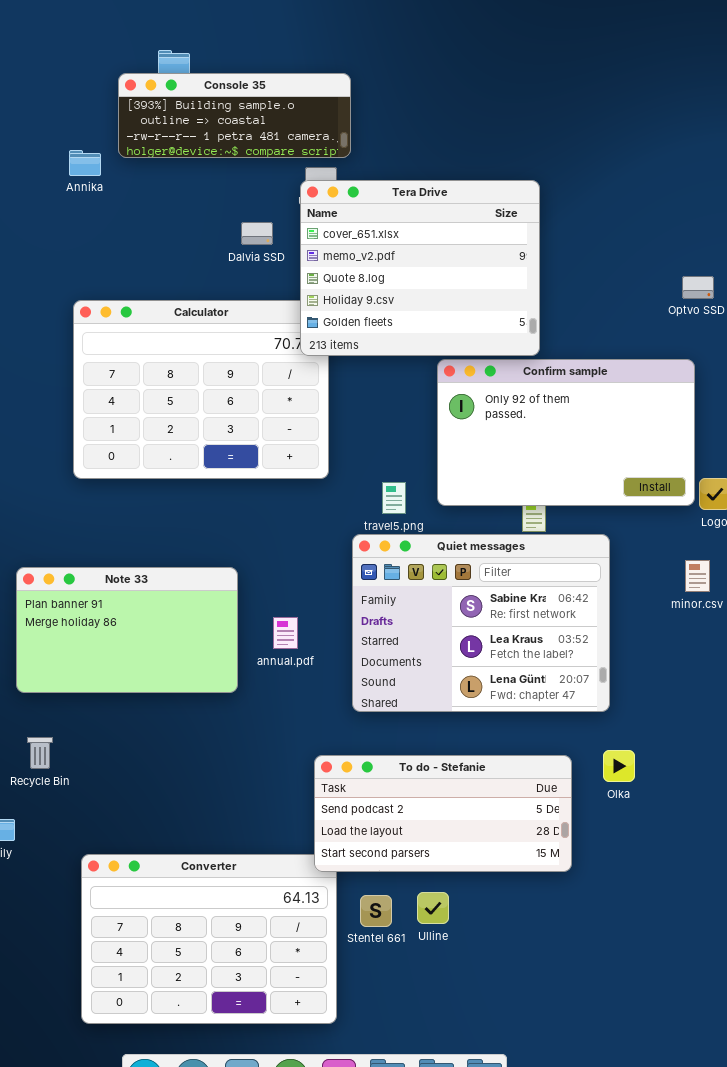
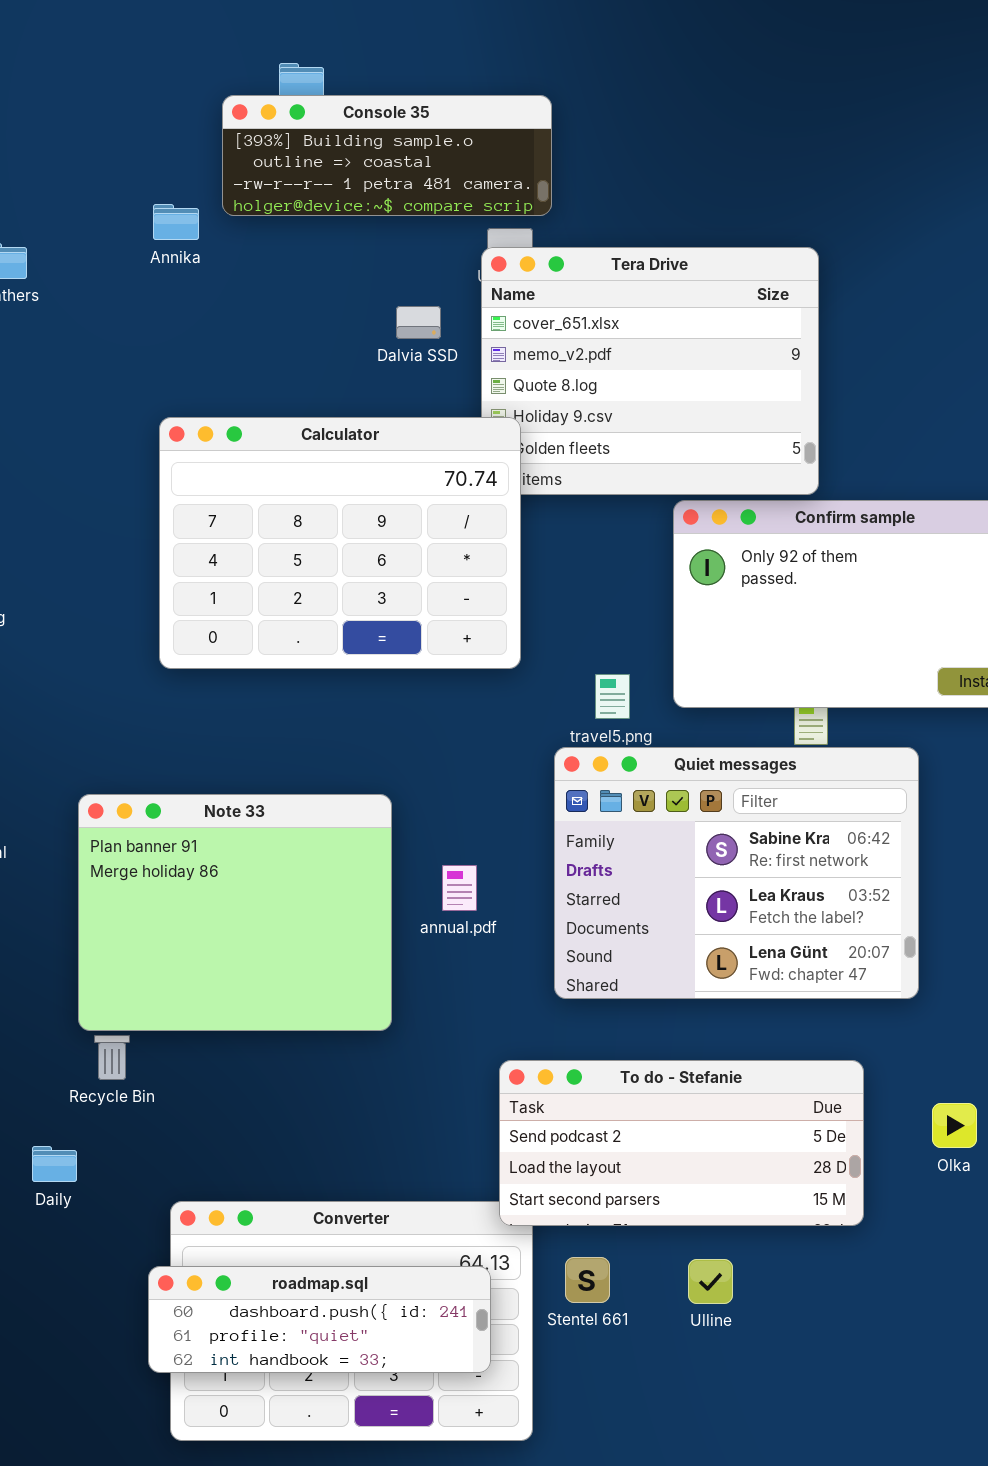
Calculator: [73,300,329,479] -> [159,417,521,669], raised
Note 33: [16,567,238,693] -> [78,794,392,1031], resized
Olka: [603,750,635,782] -> [932,1103,977,1148], moved
Ulline: [417,892,449,924] -> [688,1259,733,1304], moved
roadmap.sql: none -> [148,1266,491,1373], opened

